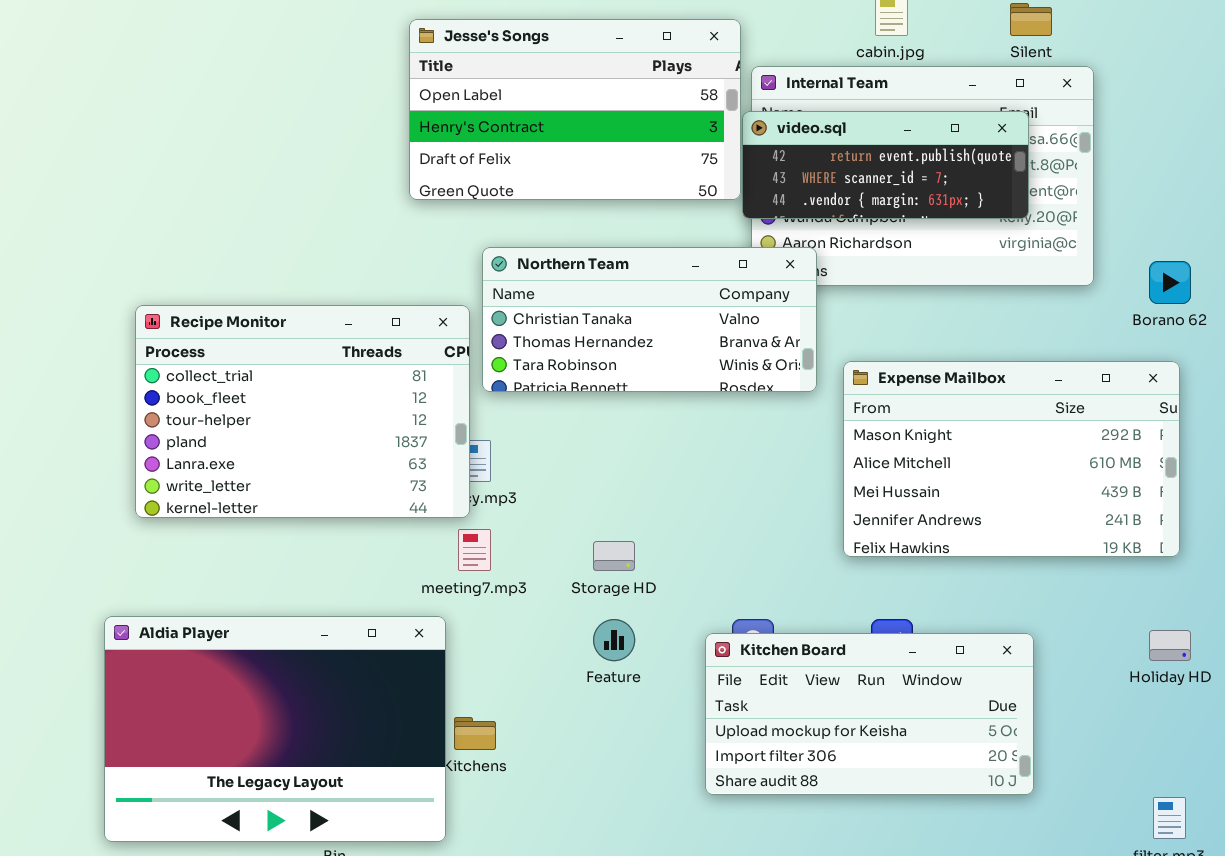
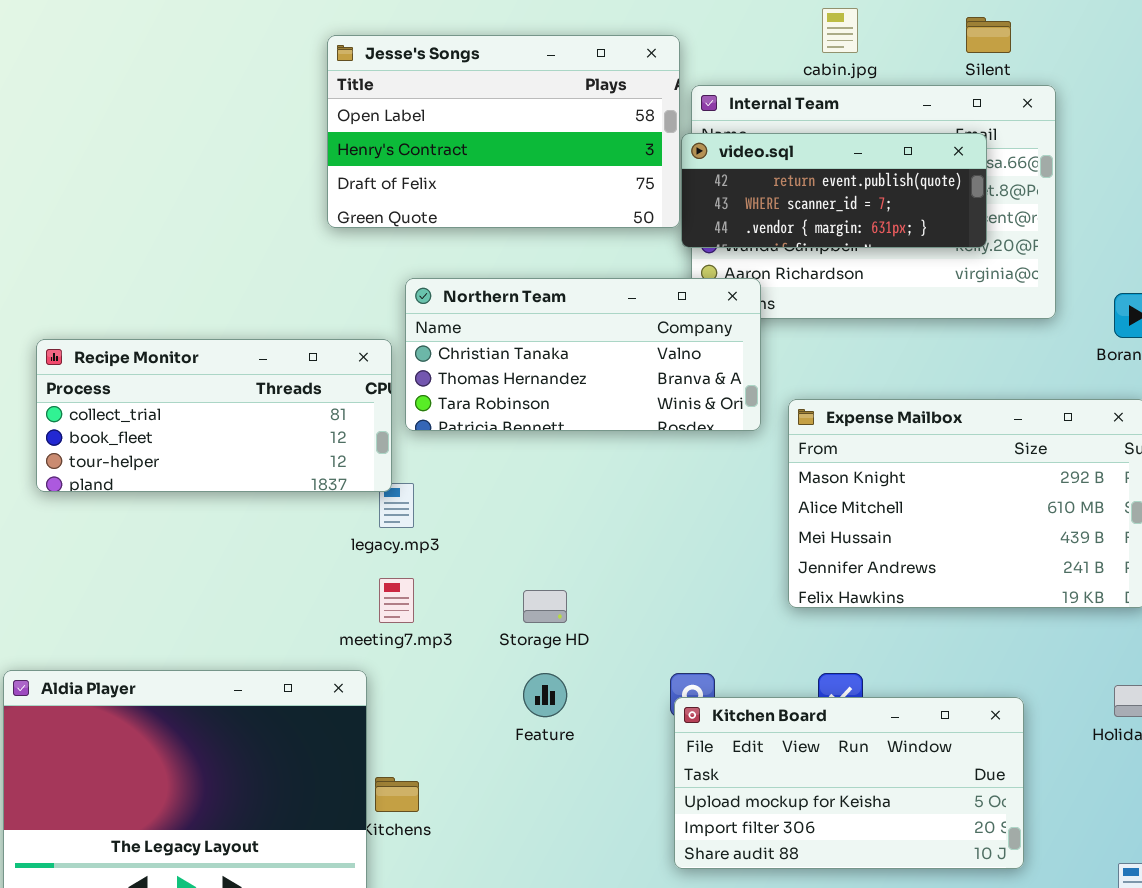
Recipe Monitor: [135,305,470,518] -> [36,339,392,492], resized
Kitchen Board: [705,633,1034,795] -> [674,697,1024,869], moved

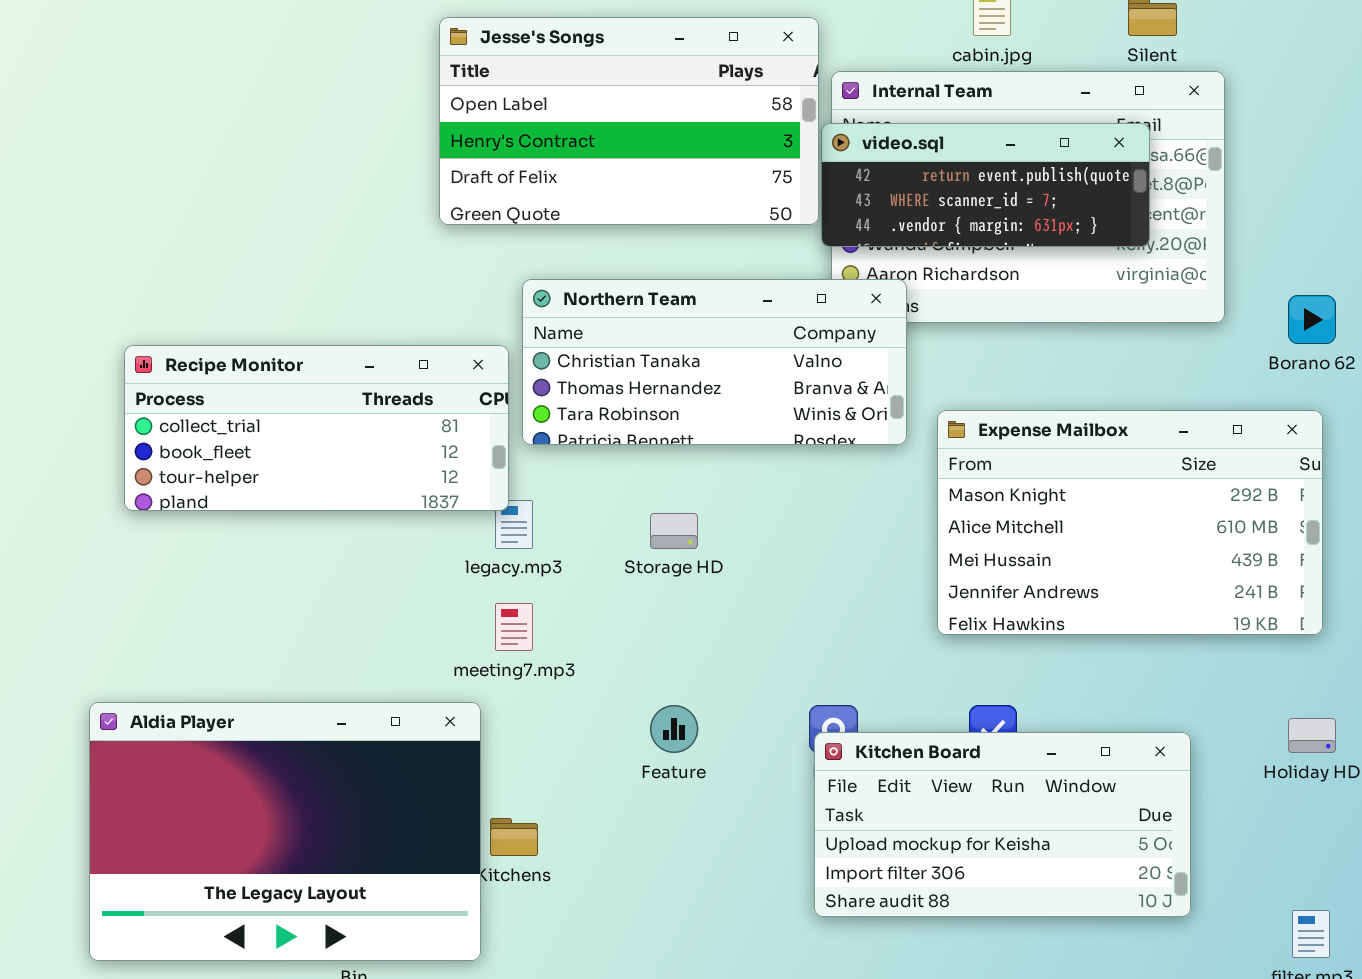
Storage HD: [523,590,567,623] -> [650,513,698,549], moved

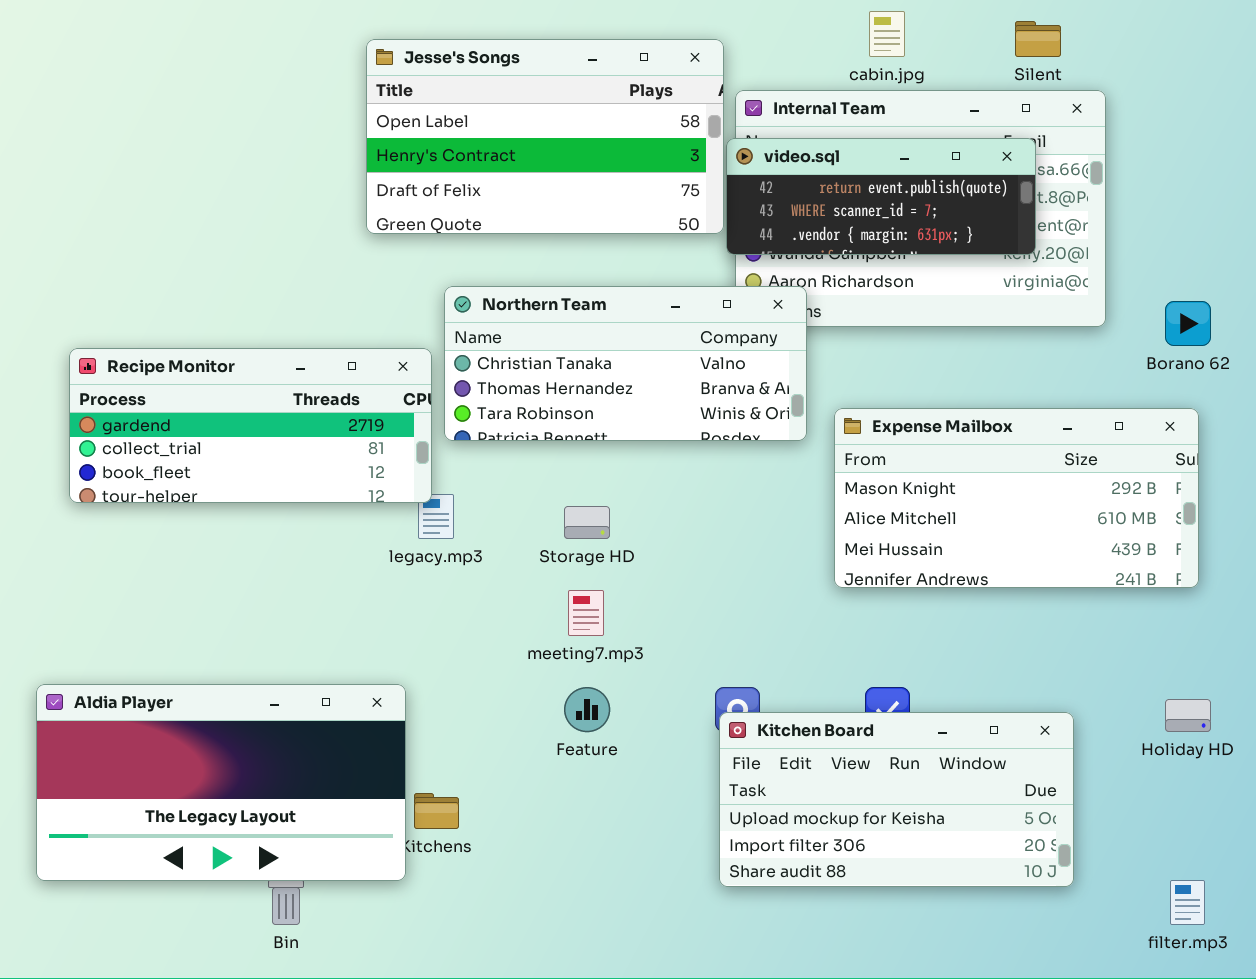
Recipe Monitor: [124,345,509,511] -> [69,348,432,503], scrolled up 1 row
Expense Mailbox: [937,410,1323,635] -> [834,408,1199,588], resized
meeting7.mp3: [495,603,533,651] -> [568,590,604,636], moved
Aldia Player: [89,702,481,961] -> [36,684,406,881], resized

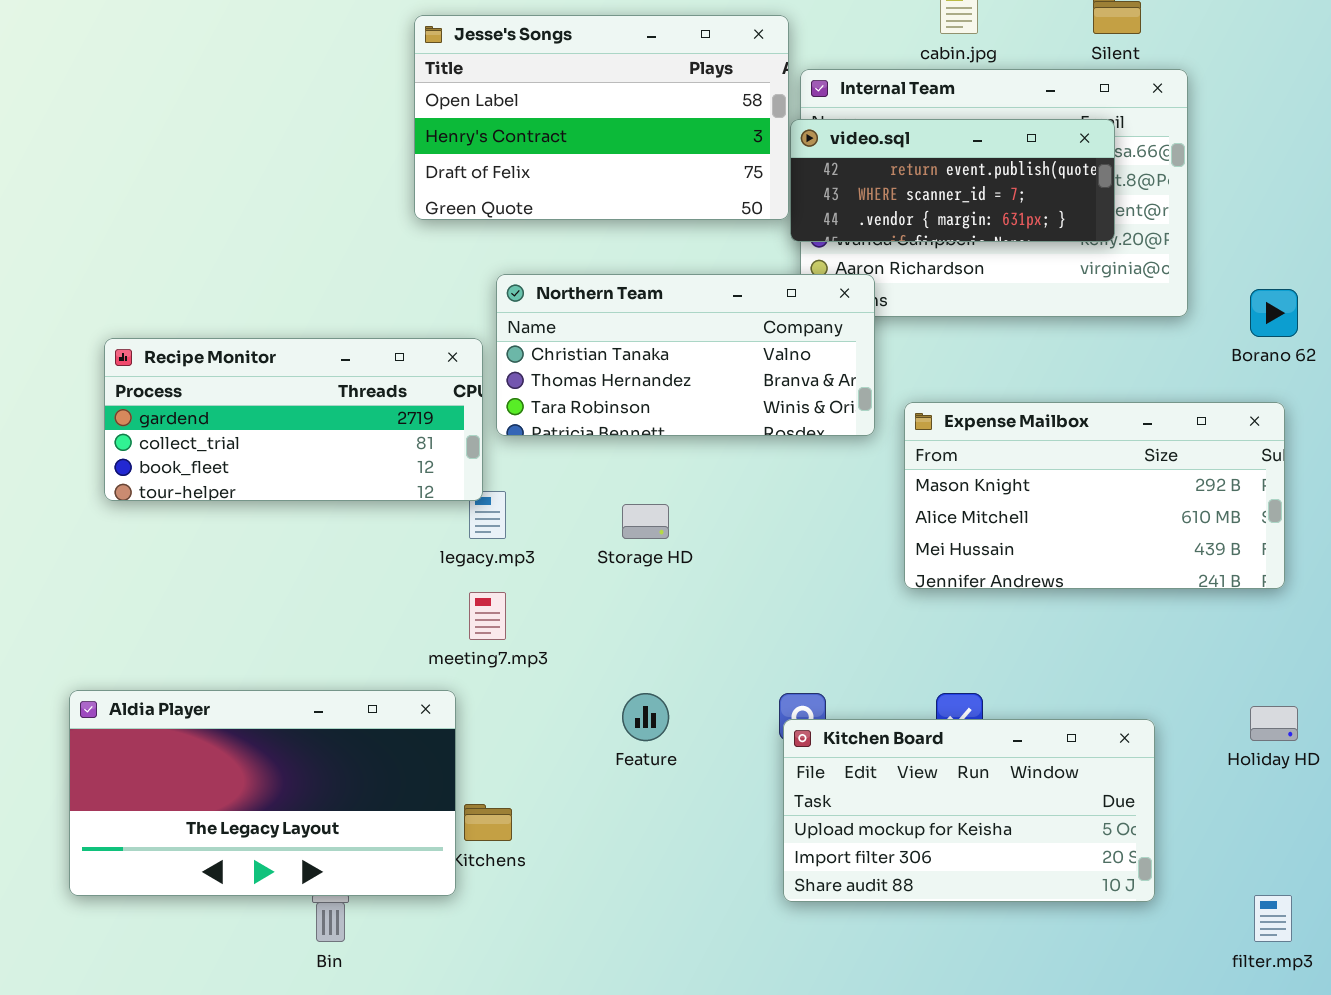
meeting7.mp3: [568,590,604,636] -> [469,592,506,640], moved

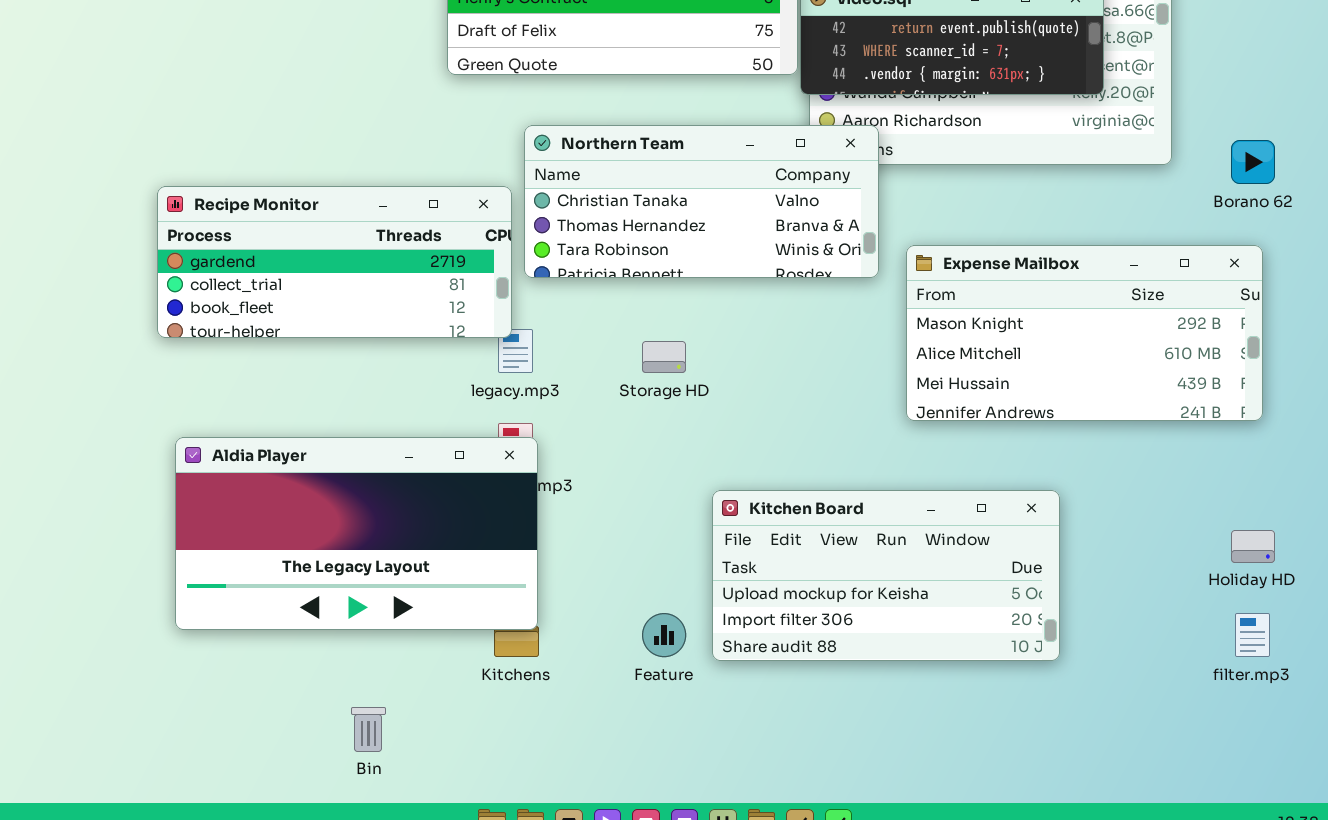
Aldia Player: [69,690,456,896] -> [175,437,538,630], moved
Feature: [622,693,669,741] -> [642,613,686,657], moved
Kitchen Board: [783,719,1155,902] -> [712,490,1060,661], moved
filter.mp3: [1254,895,1292,942] -> [1235,613,1270,657], moved

